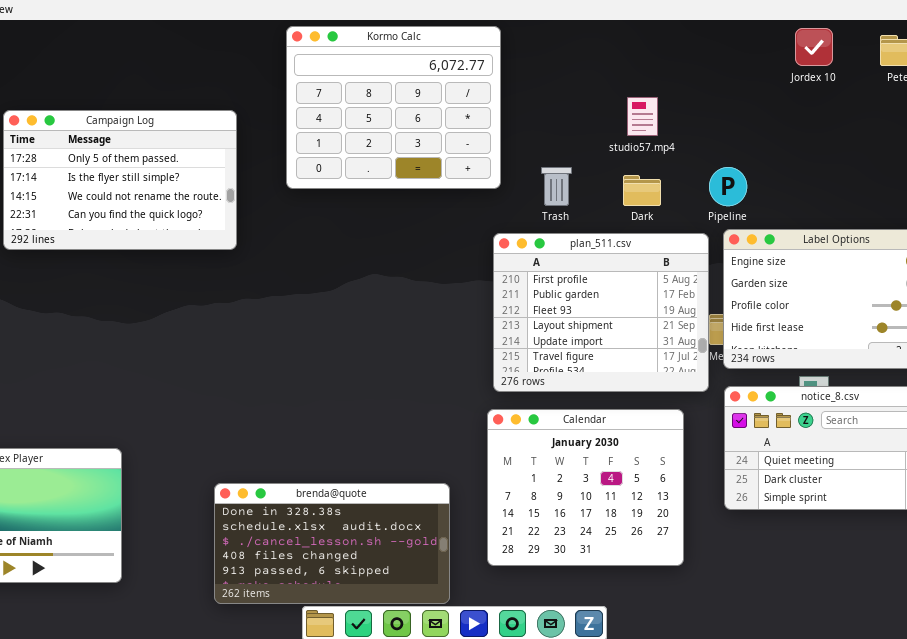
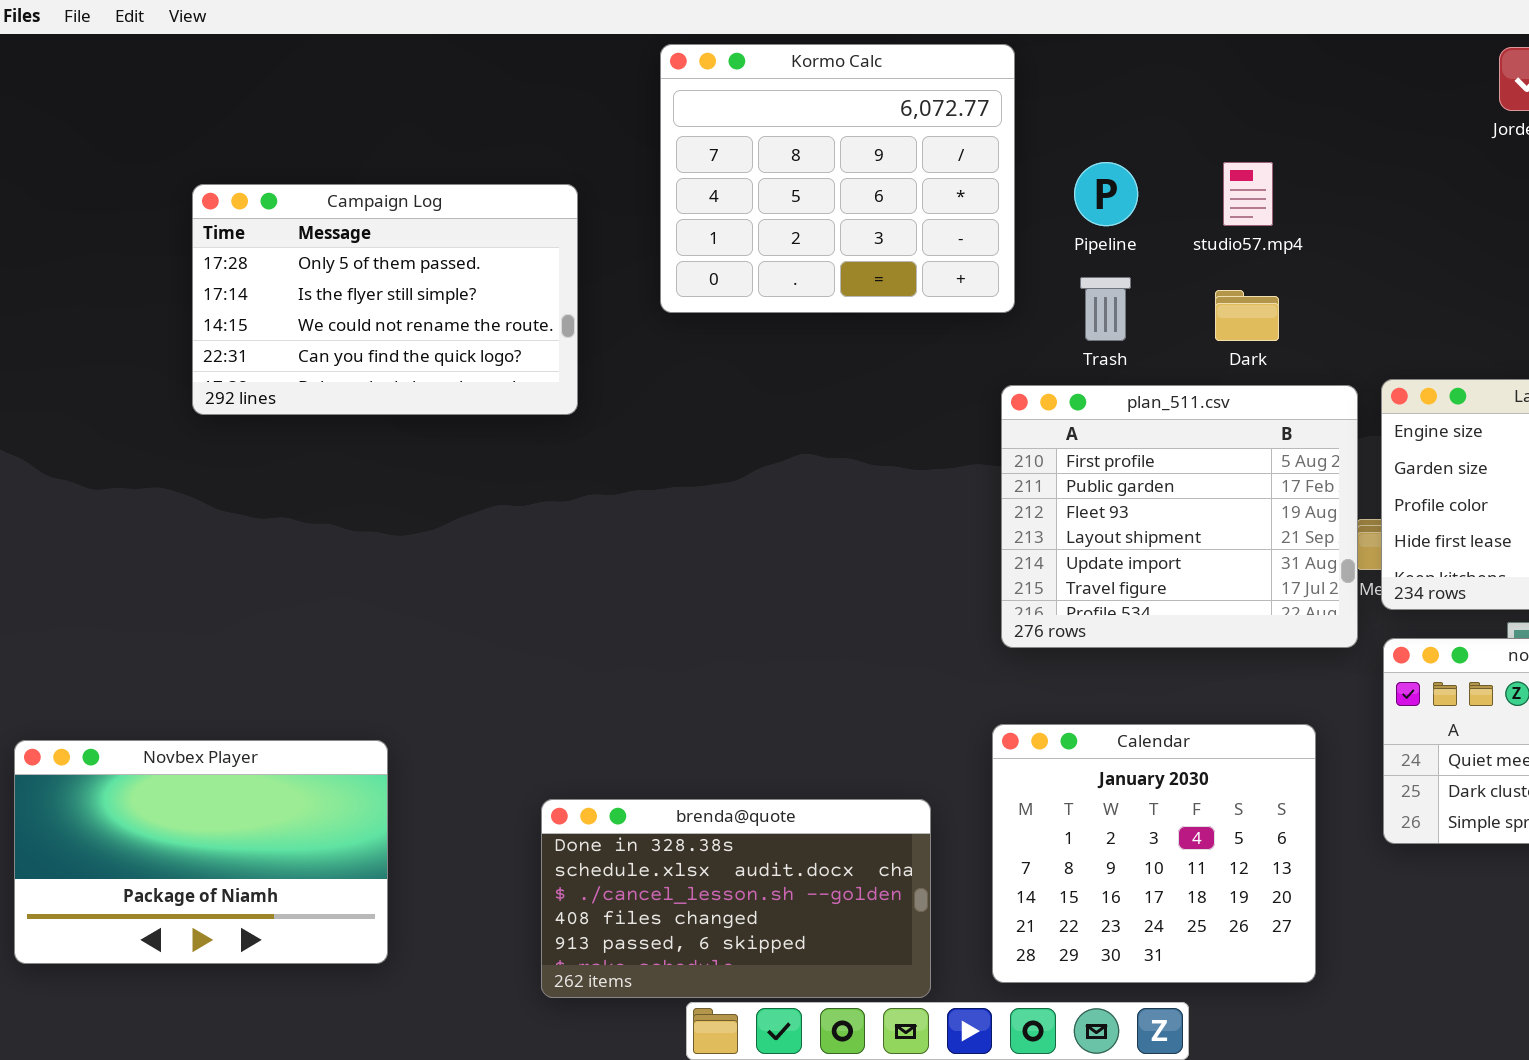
Pipeline: [709,167,747,206] -> [1074,162,1138,226], moved
Calendar: [487,409,684,566] -> [992,724,1316,983], moved

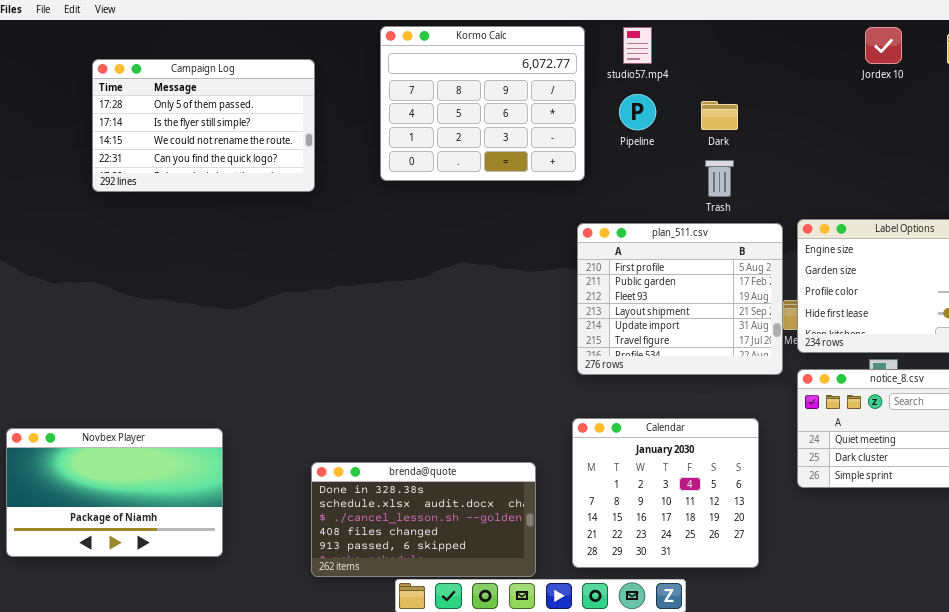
studio57.mp4: [1223,162,1273,226] -> [623,27,652,64], moved
Campaign Log: [192,184,578,415] -> [92,59,315,192], moved
Trash: [1080,277,1131,341] -> [705,160,734,197], moved
Dark: [1215,290,1279,341] -> [701,101,738,130], moved

